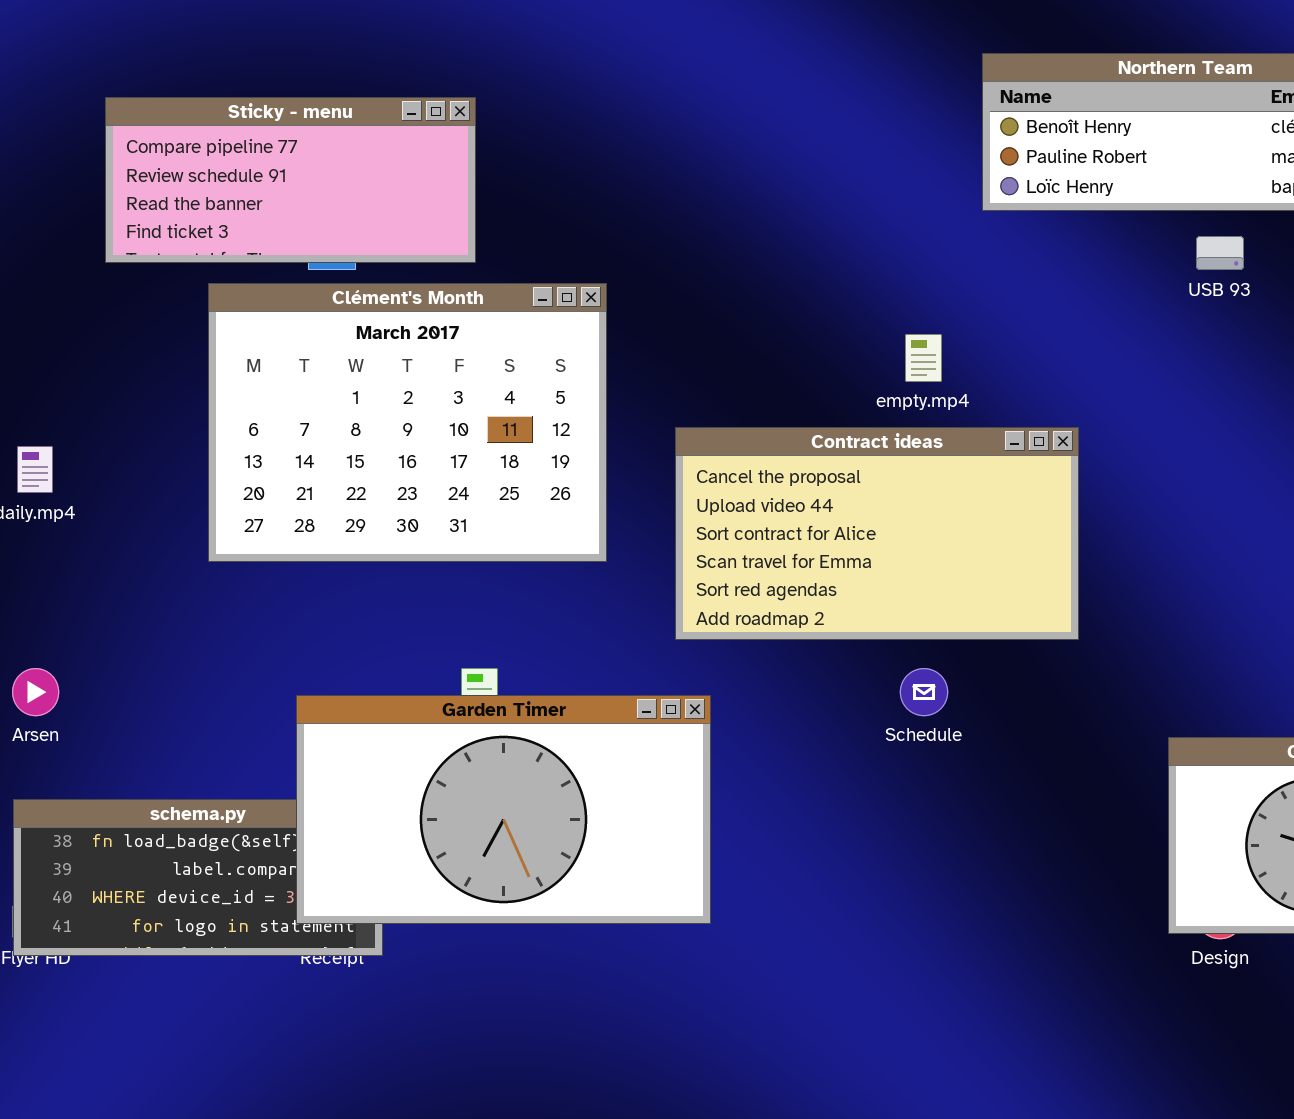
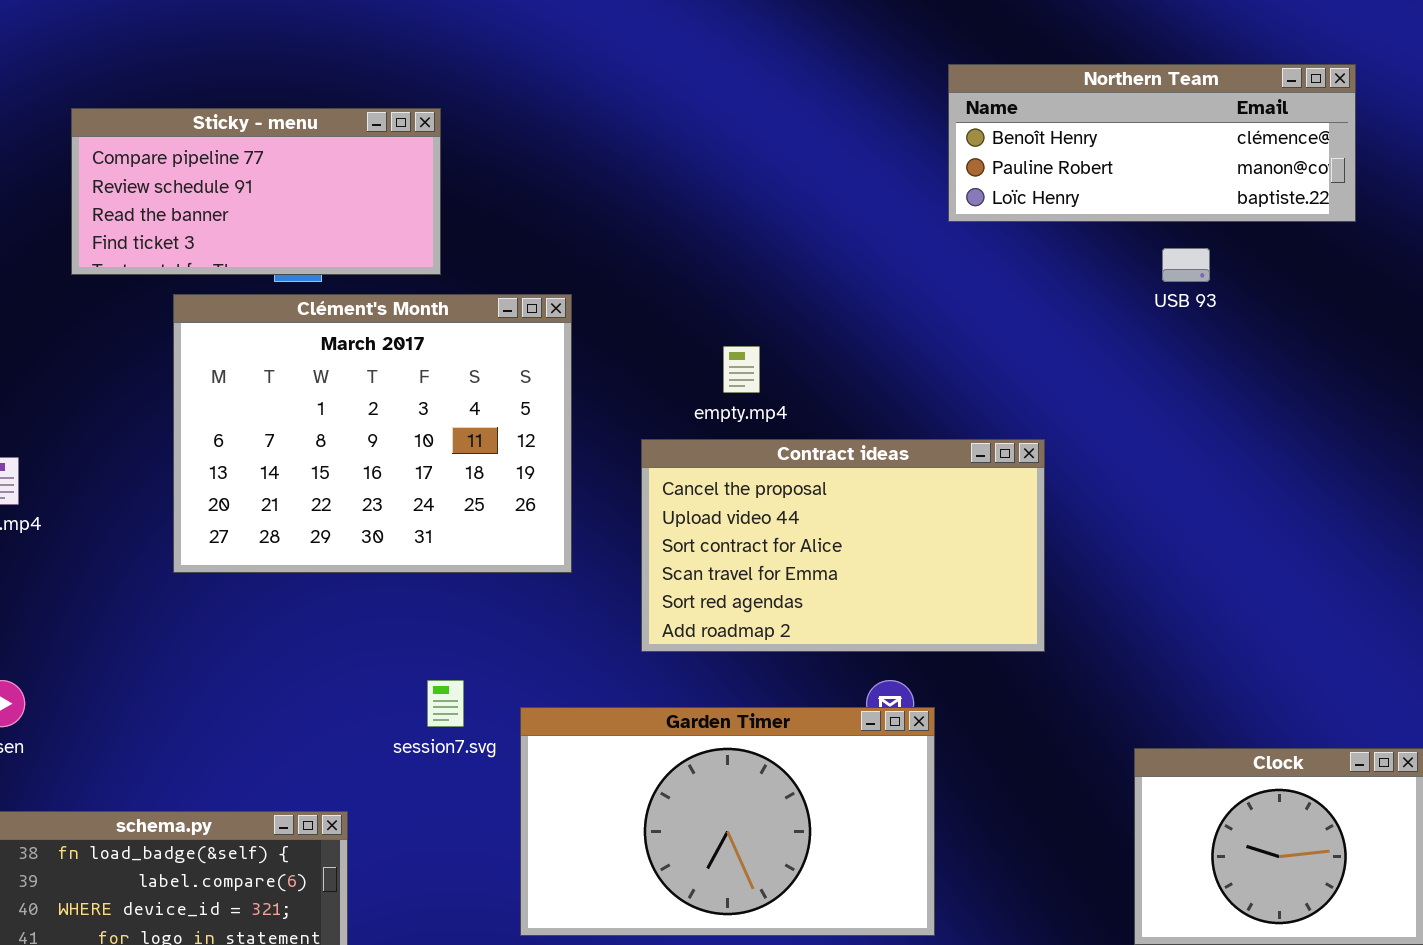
empty.mp4: [905,334,942,382] -> [723,346,760,393], moved
Garden Timer: [296,695,711,924] -> [520,707,935,936], moved

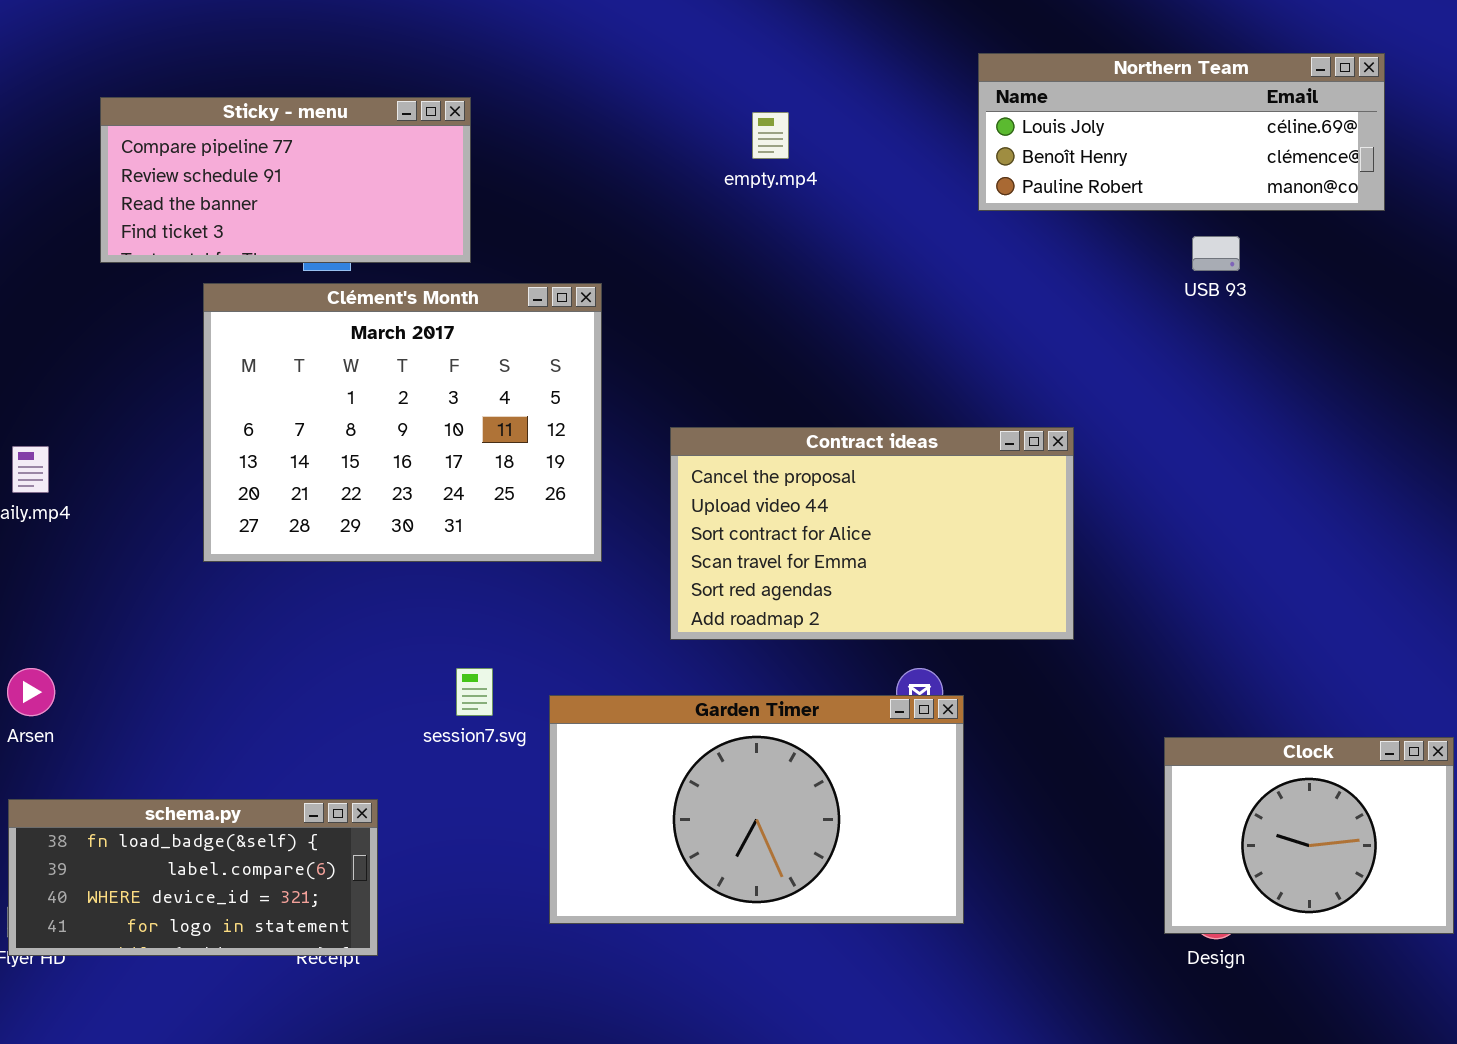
Northern Team: [948,64,1356,222] -> [978,53,1385,211], scrolled up 1 row
empty.mp4: [723,346,760,393] -> [752,112,789,159], moved

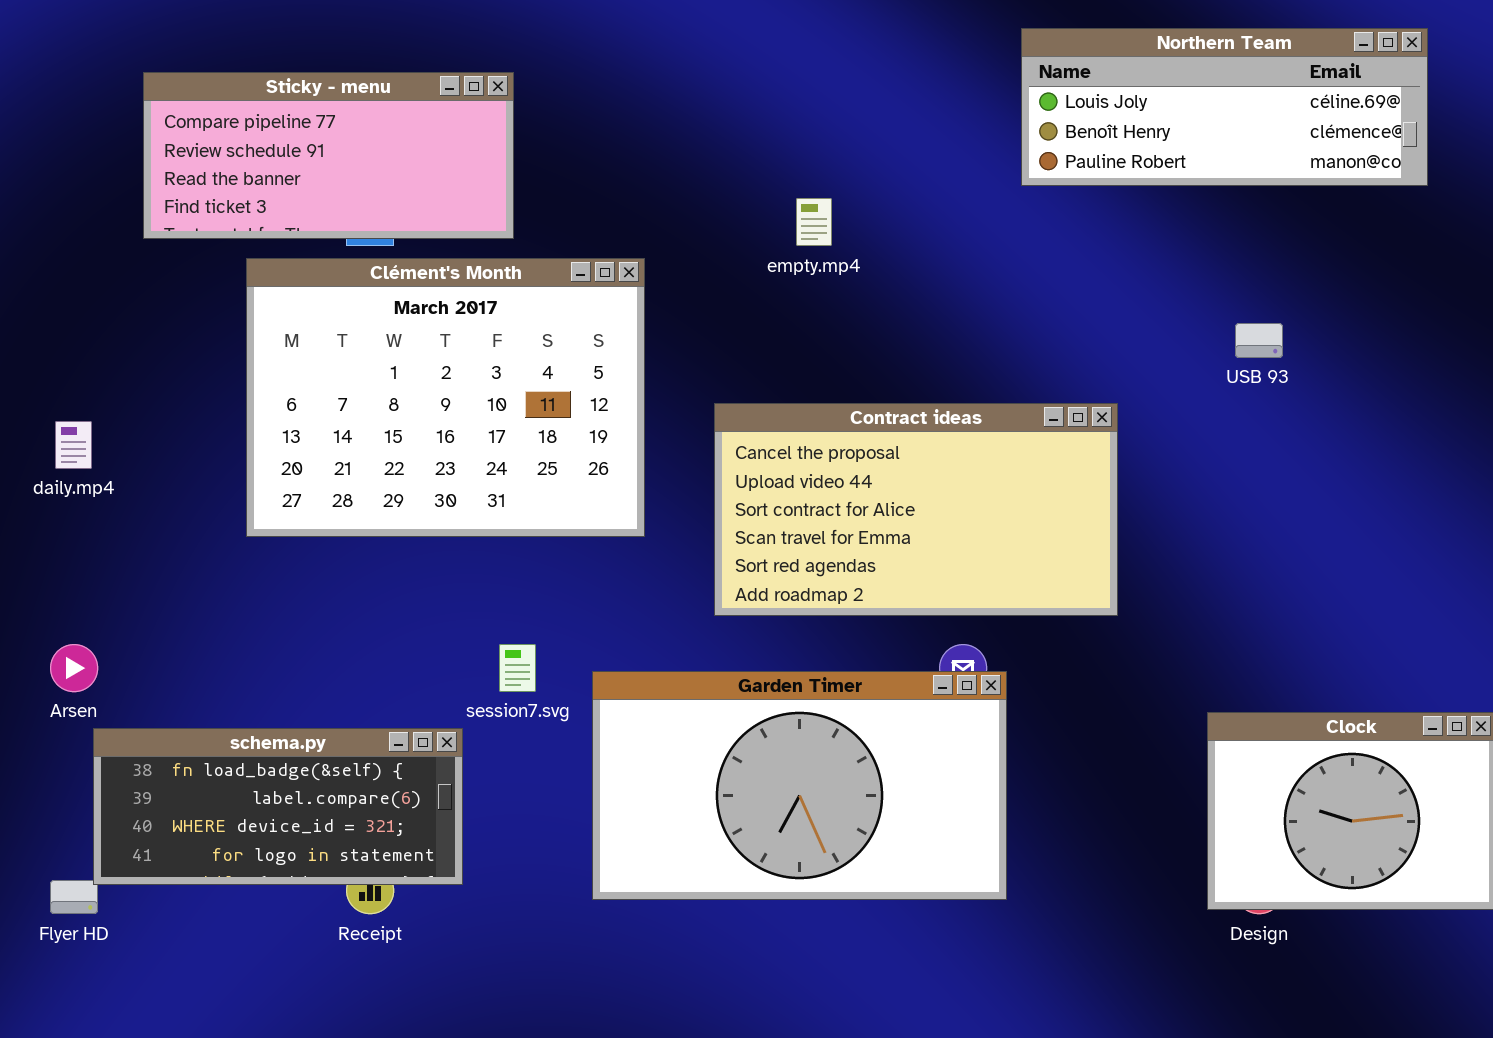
empty.mp4: [752,112,789,159] -> [796,198,832,246], moved
USB 93: [1192,236,1240,271] -> [1235,323,1283,358], moved
schema.py: [8,799,378,956] -> [93,728,463,885], moved

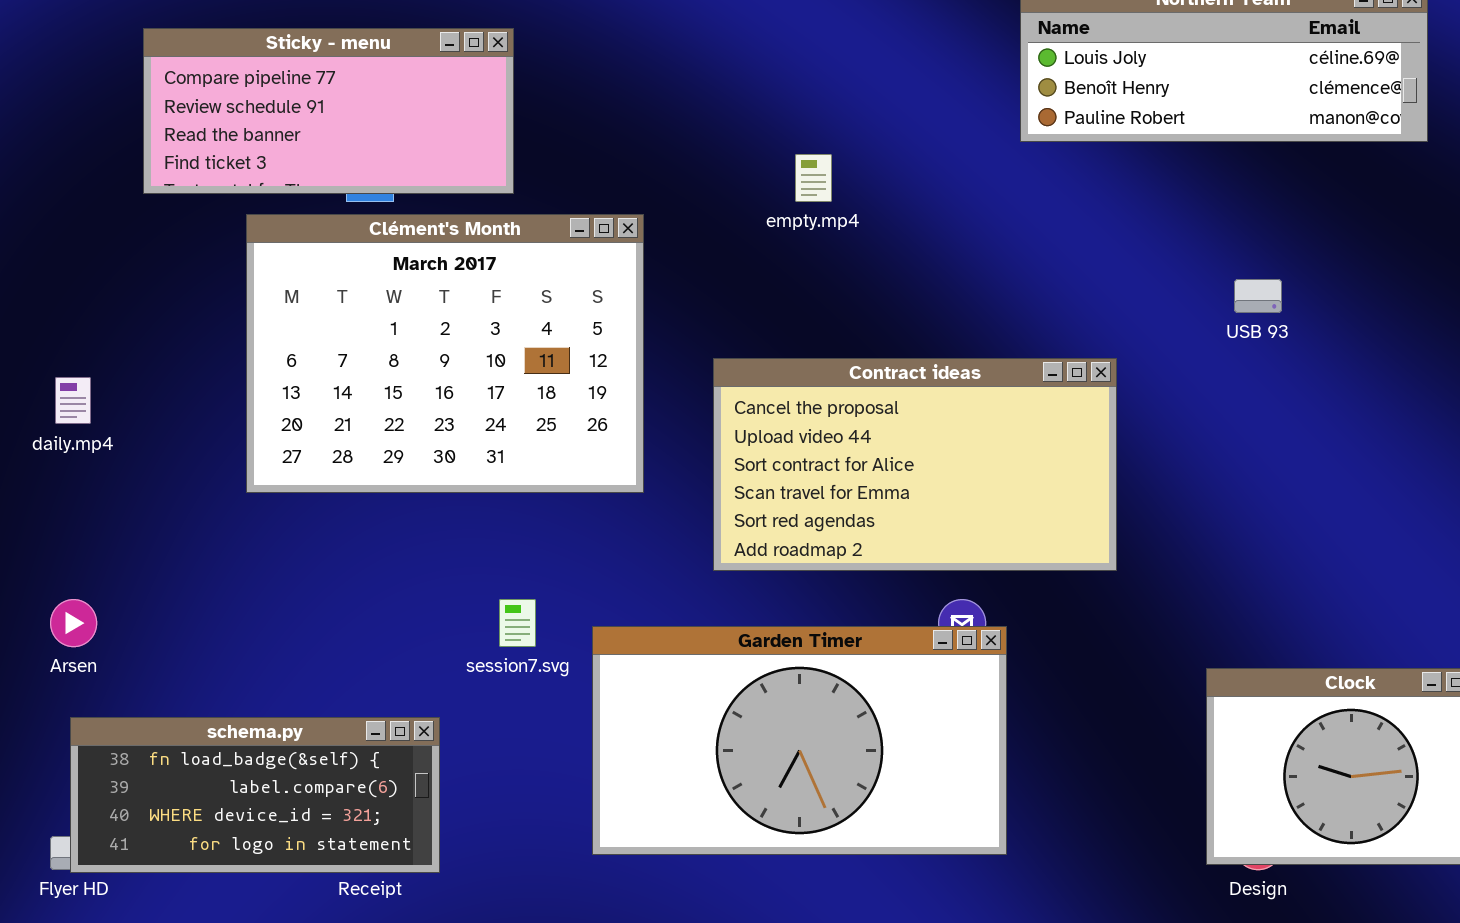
schema.py: [93,728,463,885] -> [70,717,440,873], moved

